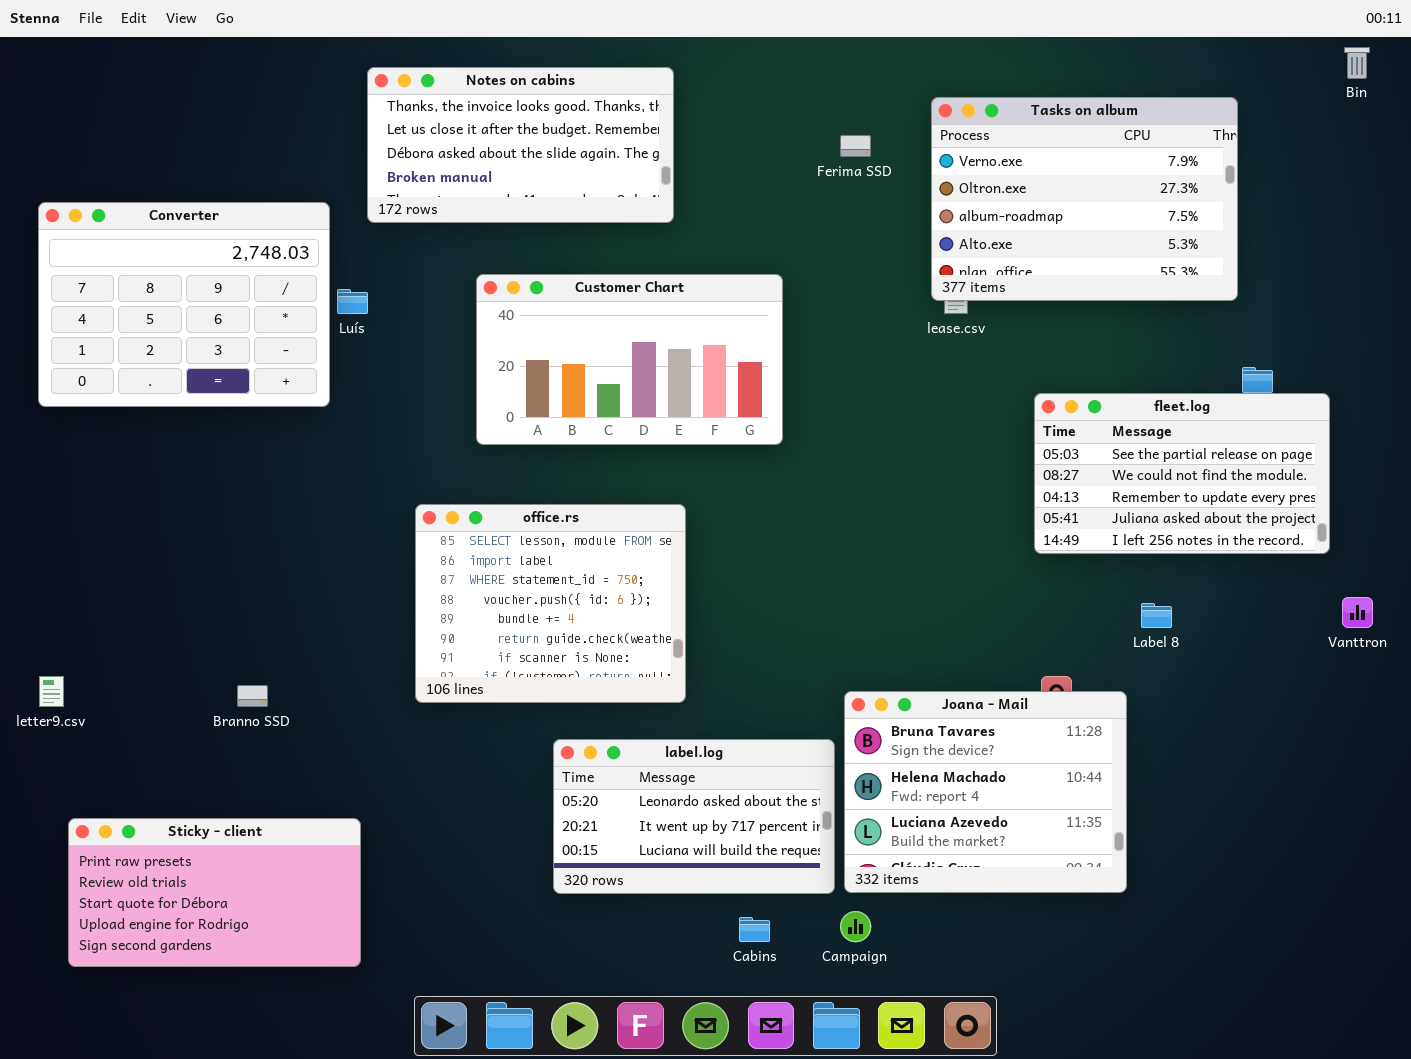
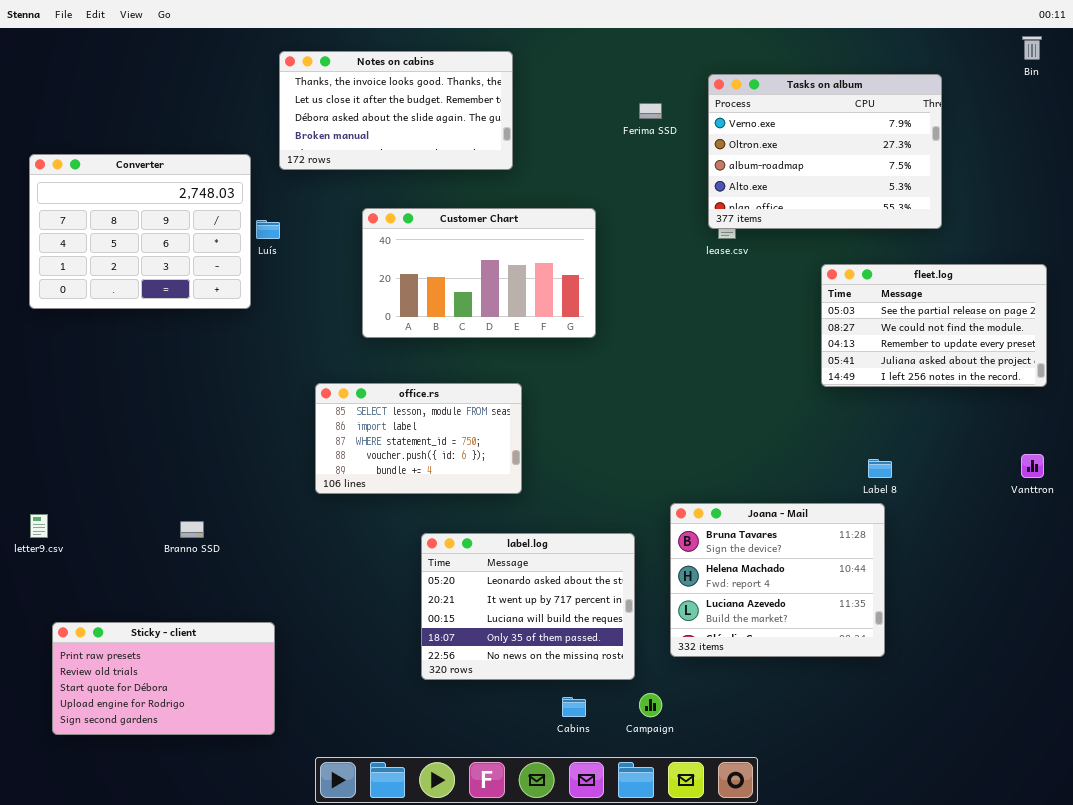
fleet.log: [1034,393,1330,554] -> [821,264,1047,387], moved
office.rs: [415,504,686,703] -> [315,383,522,494], resized
Joana - Mail: [844,691,1127,893] -> [670,503,885,657], moved
label.log: [553,739,835,894] -> [421,533,635,680], resized

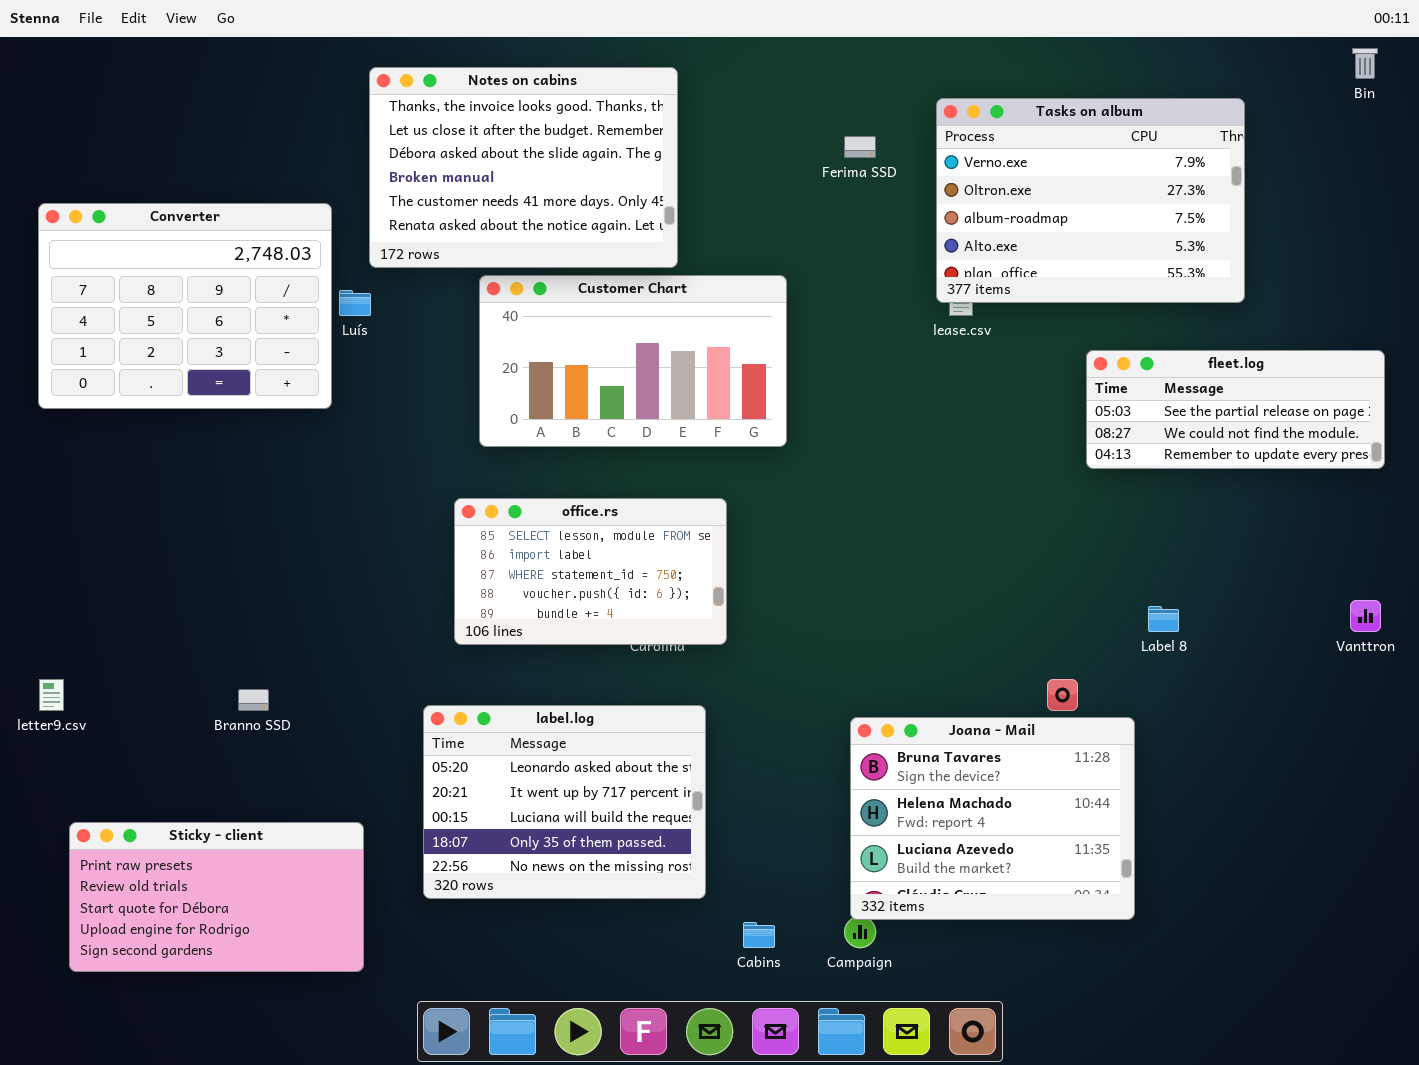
Notes on cabins: [279,51,513,170] -> [369,67,678,268], resized
fleet.log: [821,264,1047,387] -> [1086,350,1385,469], resized
office.rs: [315,383,522,494] -> [454,498,727,645], moved
Joana - Mail: [670,503,885,657] -> [850,717,1135,920], moved
label.log: [421,533,635,680] -> [423,705,706,899], moved

